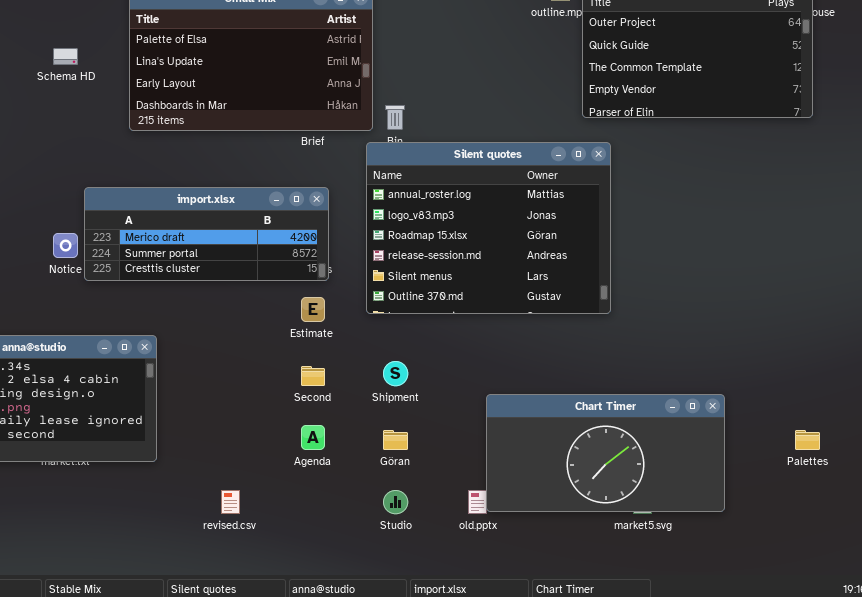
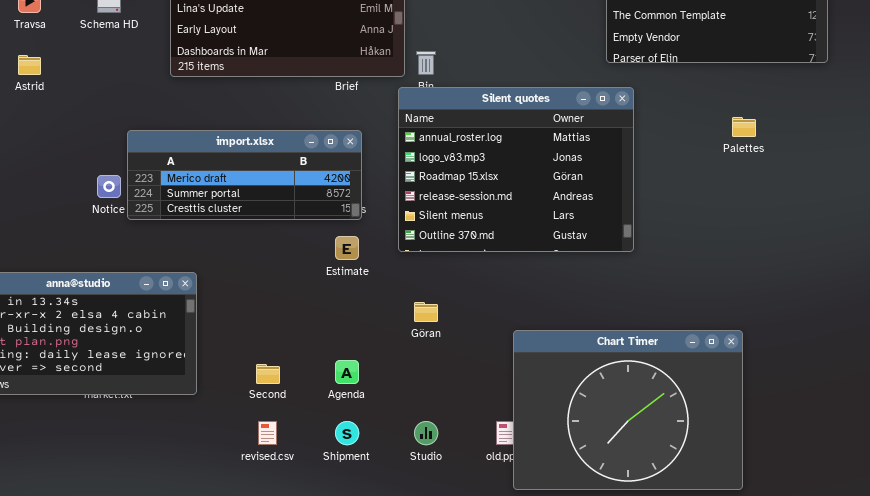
Shipment: [383,361,408,386] -> [335,421,359,445], moved
Second: [301,366,325,386] -> [256,364,280,384], moved
Chart Timer: [486,394,725,512] -> [513,330,743,490], resized
Göran: [383,430,408,450] -> [414,302,438,322], moved
Palettes: [795,430,820,450] -> [732,117,756,137], moved

